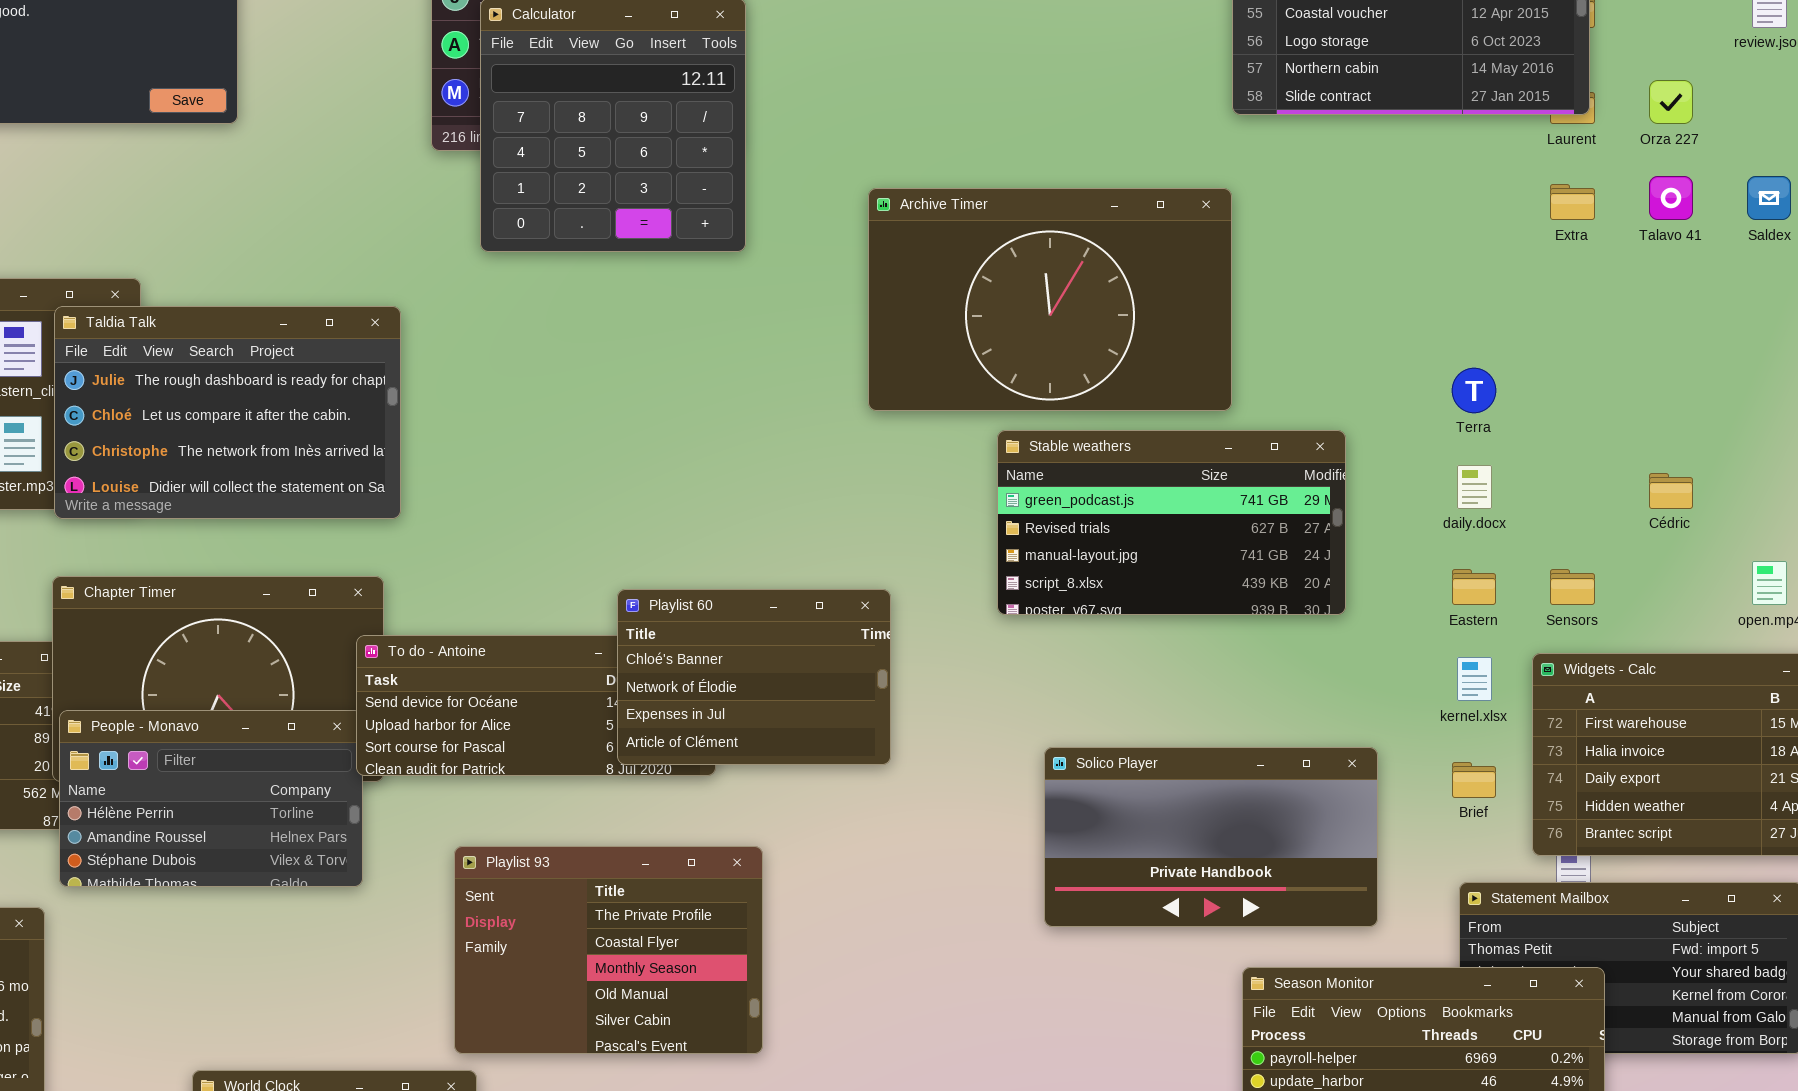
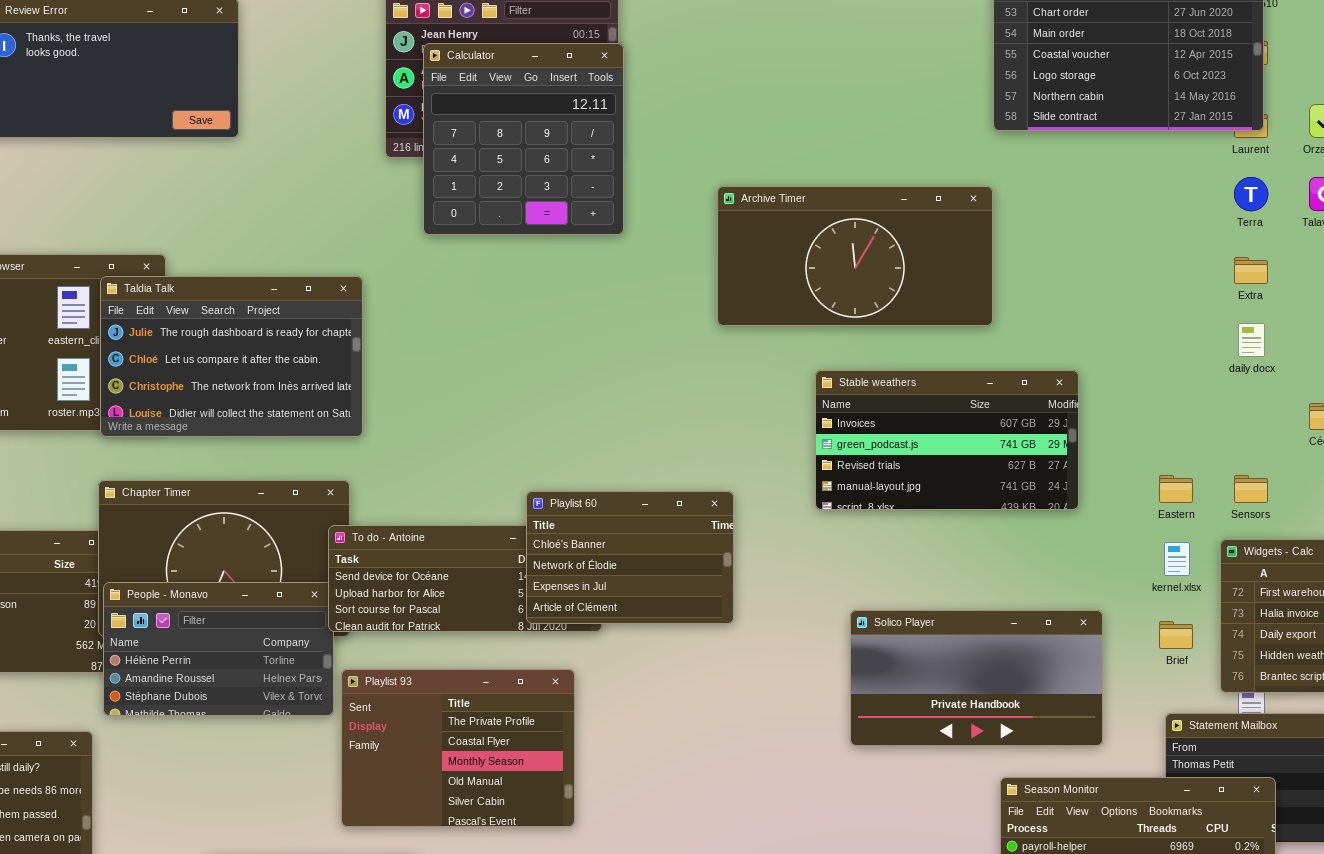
Extra: [1550,184,1595,220] -> [1234,257,1268,284], moved
Archive Timer: [868,188,1232,411] -> [717,186,993,326], resized
Terra: [1452,368,1496,413] -> [1234,177,1268,211], moved
Stable weathers: [997,430,1346,615] -> [815,370,1079,510], scrolled up 1 row
daily.docx: [1457,465,1492,509] -> [1238,323,1265,357], moved
Playlist 93: [454,846,763,1054] -> [341,669,575,827], moved

